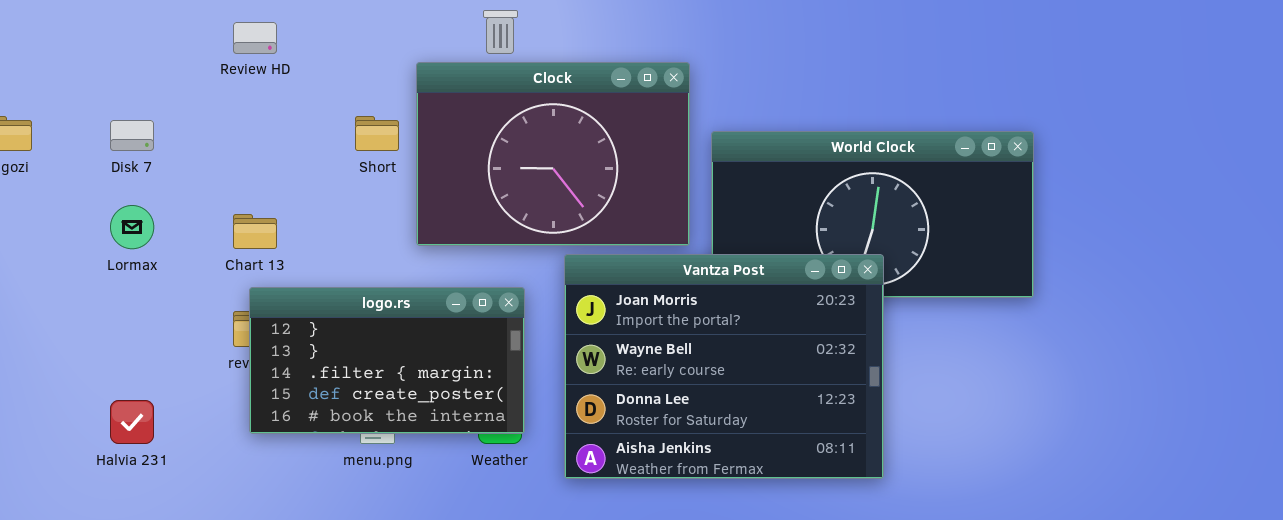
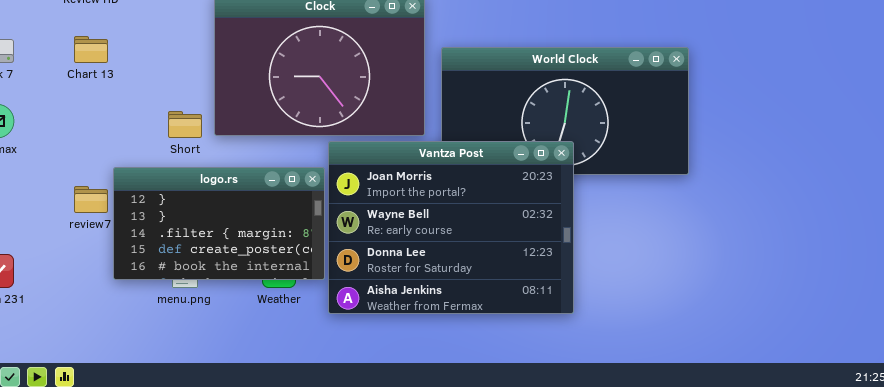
Short: [355,116,399,151] -> [168,111,202,138], moved
Chart 13: [233,214,277,249] -> [74,36,108,63], moved
logo.rs: [249,287,525,434] -> [113,167,325,280], moved

